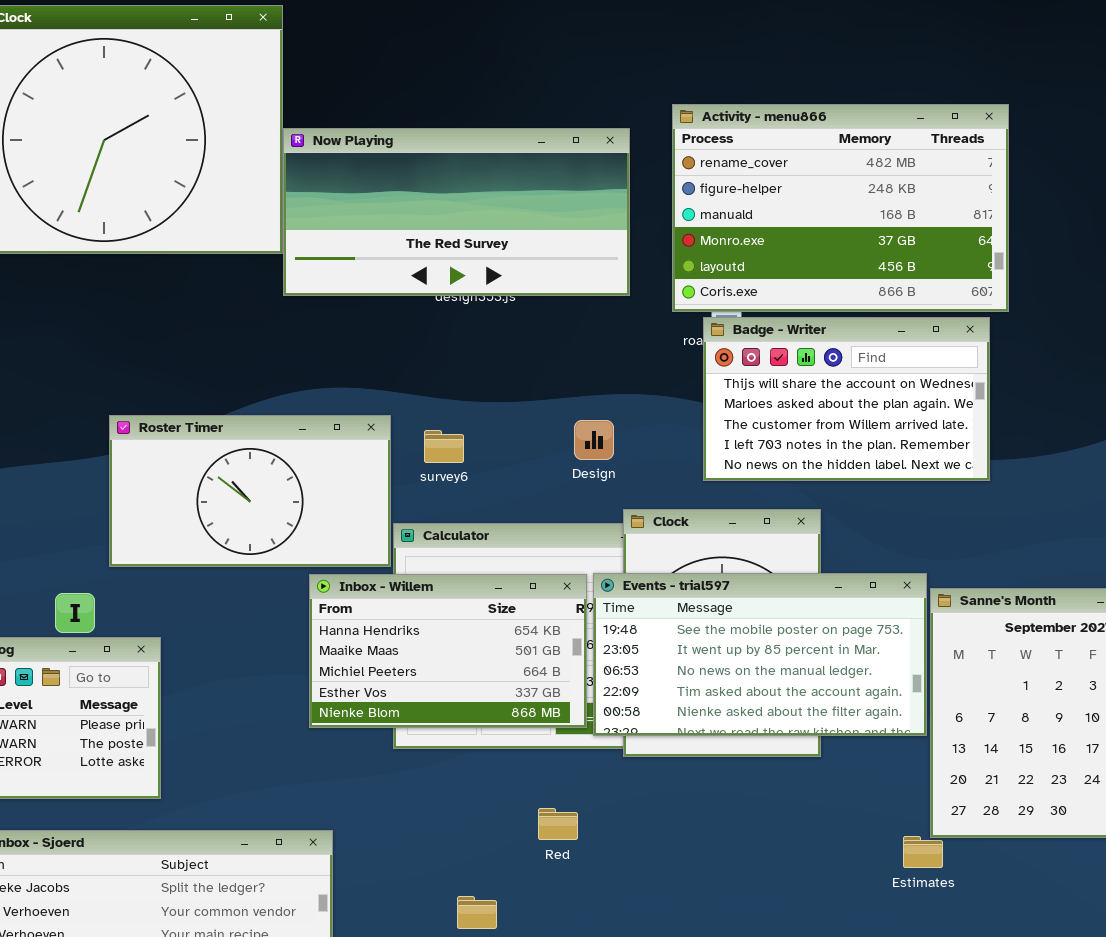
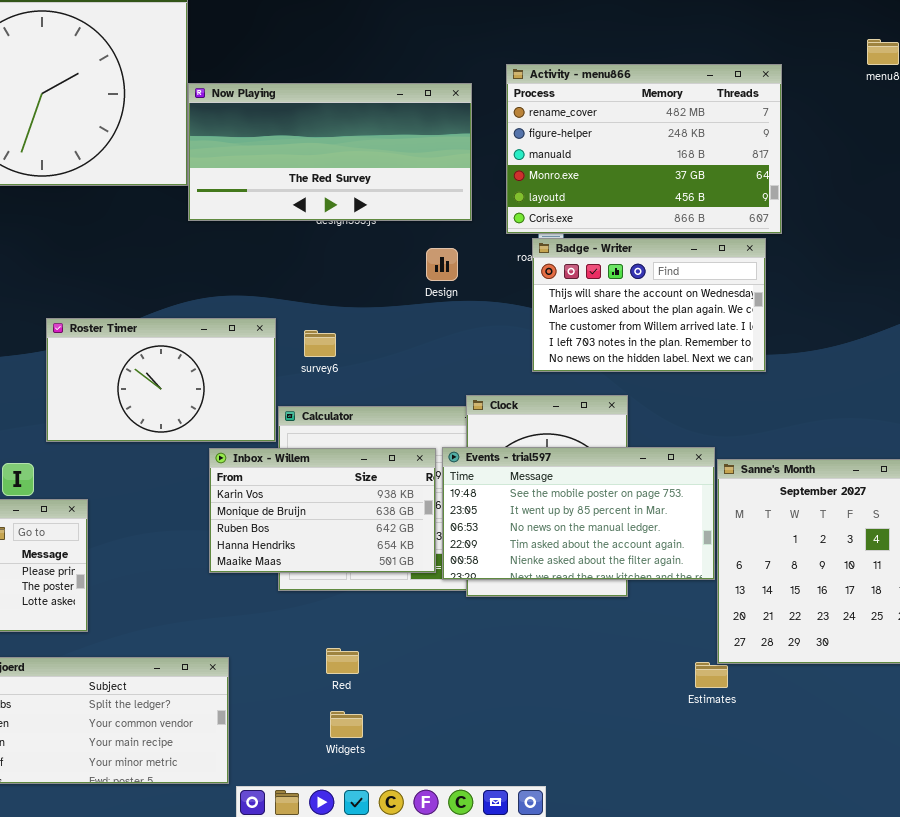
Design: [574,420,614,460] -> [426,248,458,281], moved
Inbox - Willem: [309,574,587,728] -> [209,448,436,573], scrolled up 3 rows
Red: [538,808,578,840] -> [326,648,359,674], moved

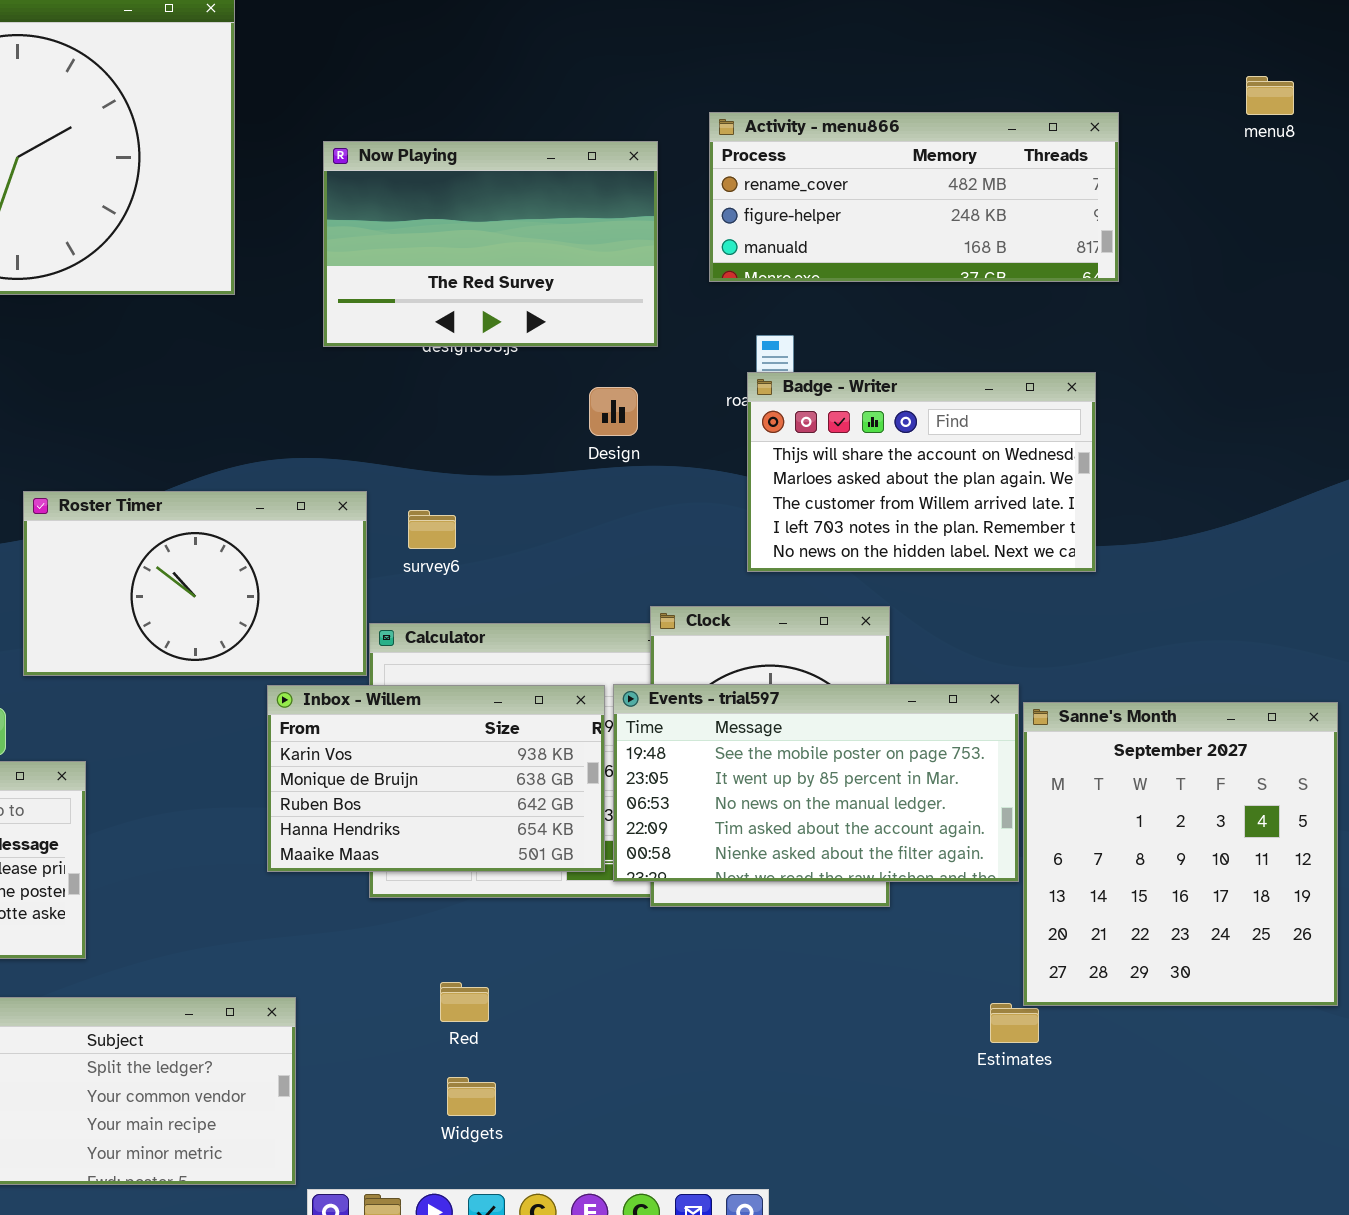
Activity - menu866: [506,64,782,234] -> [709,112,1119,282], resized
Now Playing: [188,83,472,221] -> [323,141,658,347], resized

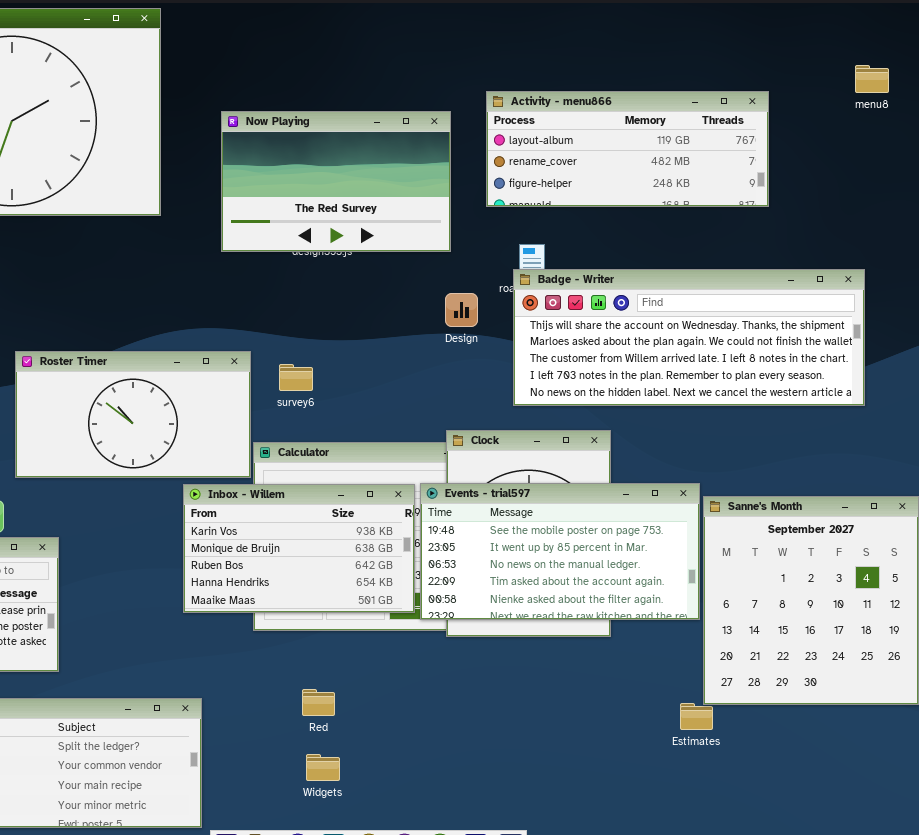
Activity - menu866: [709,112,1119,282] -> [486,91,769,207], scrolled up 1 row
Badge - Writer: [747,372,1096,572] -> [513,269,865,406], resized
Design: [589,387,638,436] -> [445,293,478,327], moved

